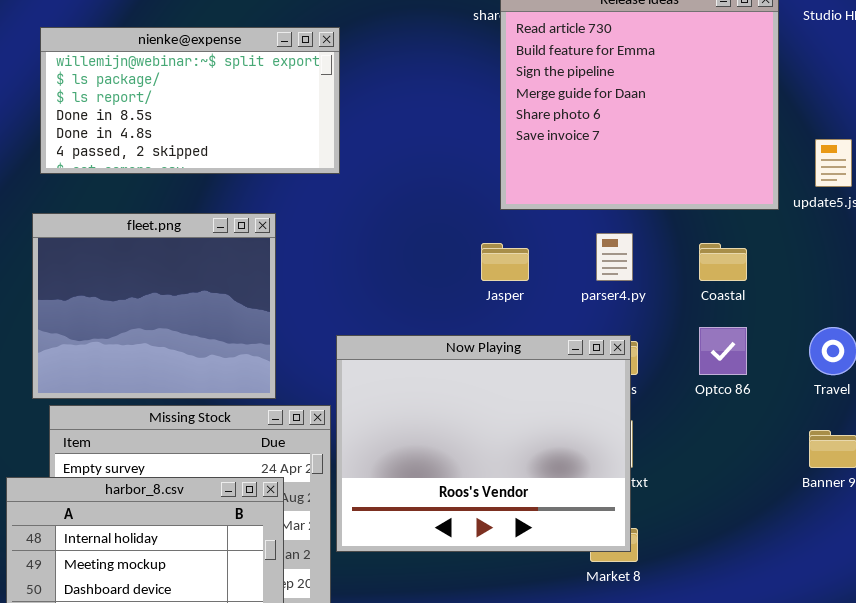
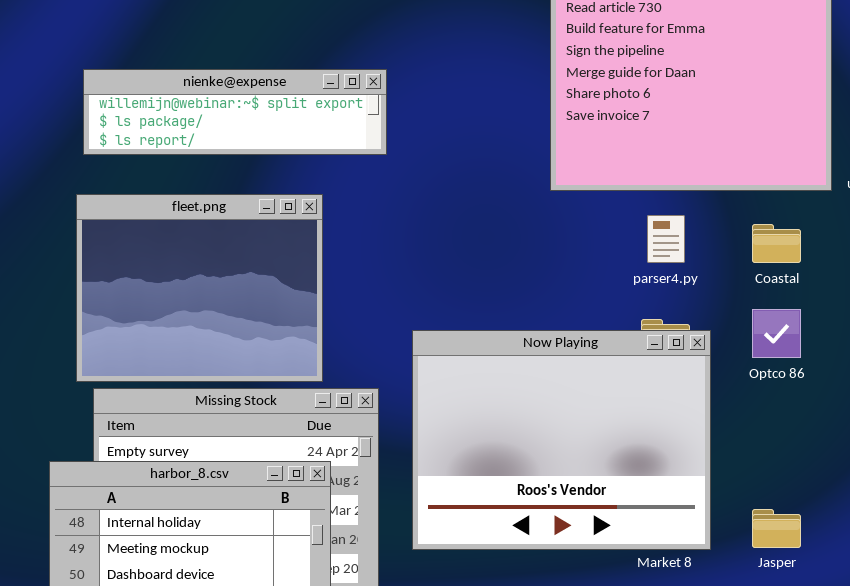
nienke@expense: [40,27,340,174] -> [83,69,387,155], resized
Jasper: [481,243,529,281] -> [752,509,801,548], moved
Now Playing: [336,335,631,552] -> [412,330,711,550], moved

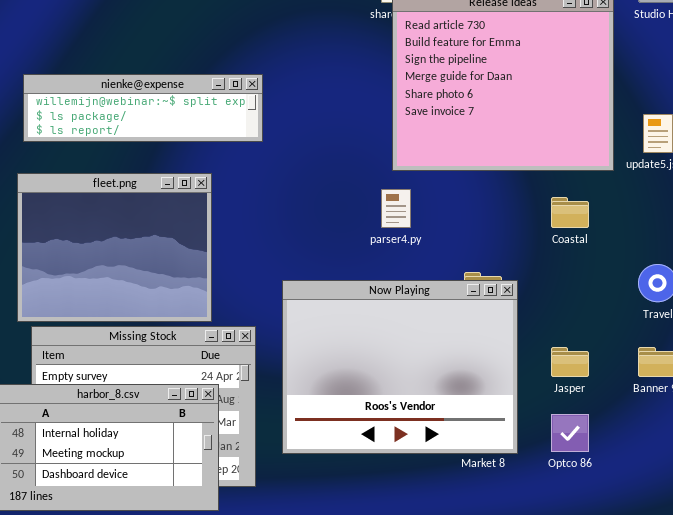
parser4.py: [647,215,685,263] -> [381,189,411,228], moved
Optco 86: [752,309,801,358] -> [551,414,589,452], moved
Jasper: [752,509,801,548] -> [551,347,589,377], moved

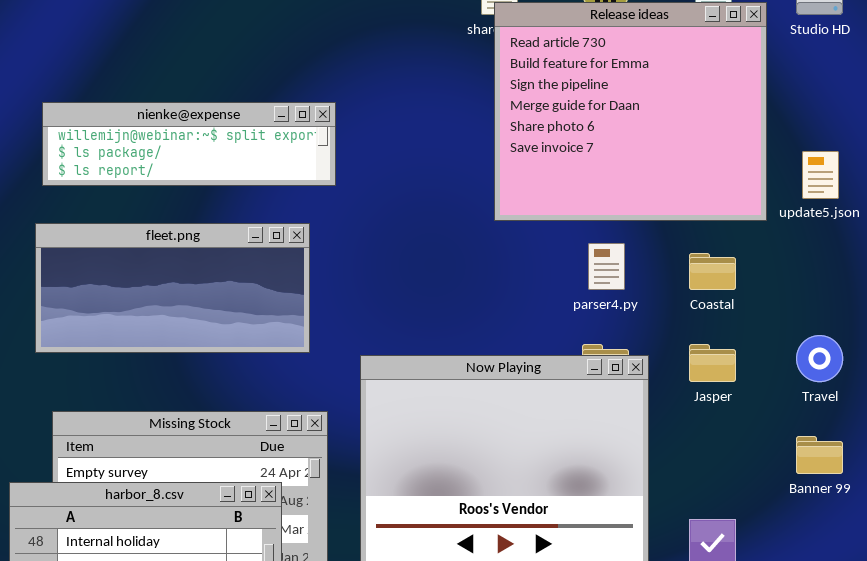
fleet.png: [17,173,212,322] -> [35,223,310,353], resized
parser4.py: [381,189,411,228] -> [588,243,625,290], moved
Jasper: [551,347,589,377] -> [689,344,736,382], moved

